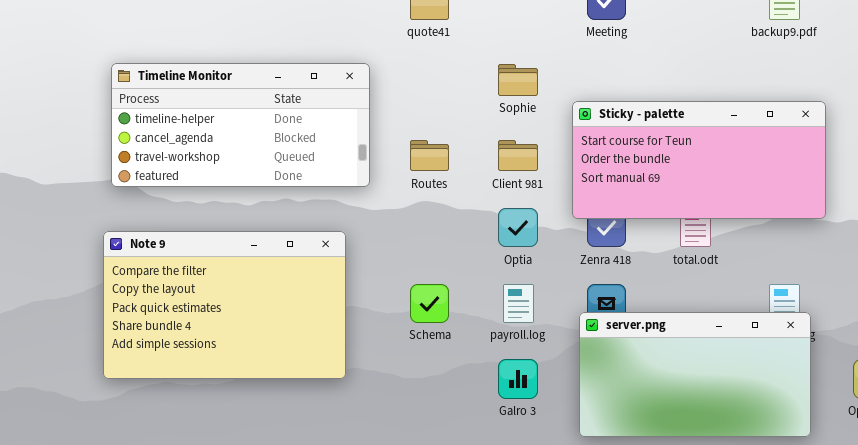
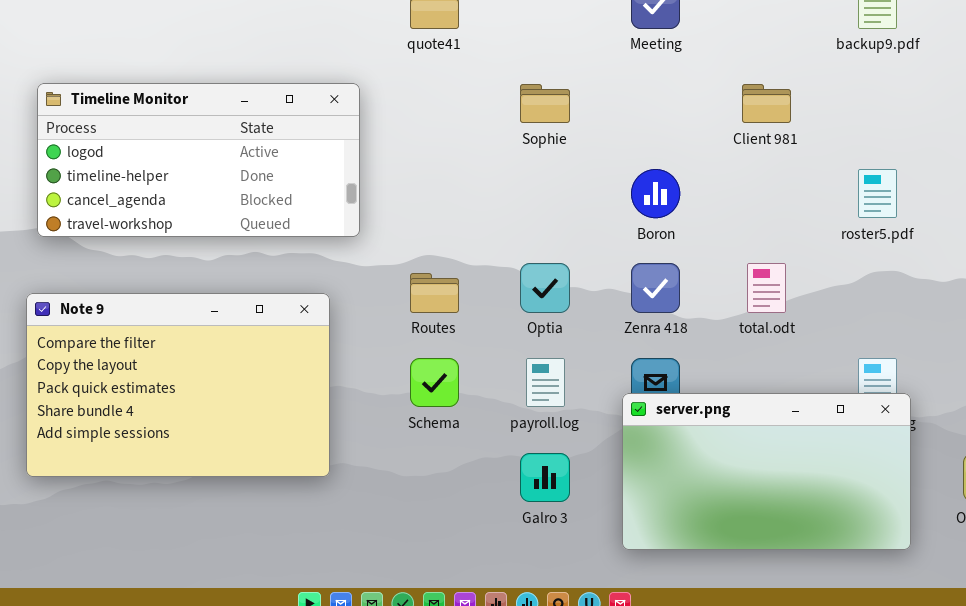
Timeline Monitor: [111,63,370,187] -> [37,83,360,237], scrolled up 1 row
Sticky - palette: [572,101,826,219] -> none, closed
Routes: [410,140,449,171] -> [410,273,459,313], moved
Client 981: [498,140,538,171] -> [742,84,791,123], moved

